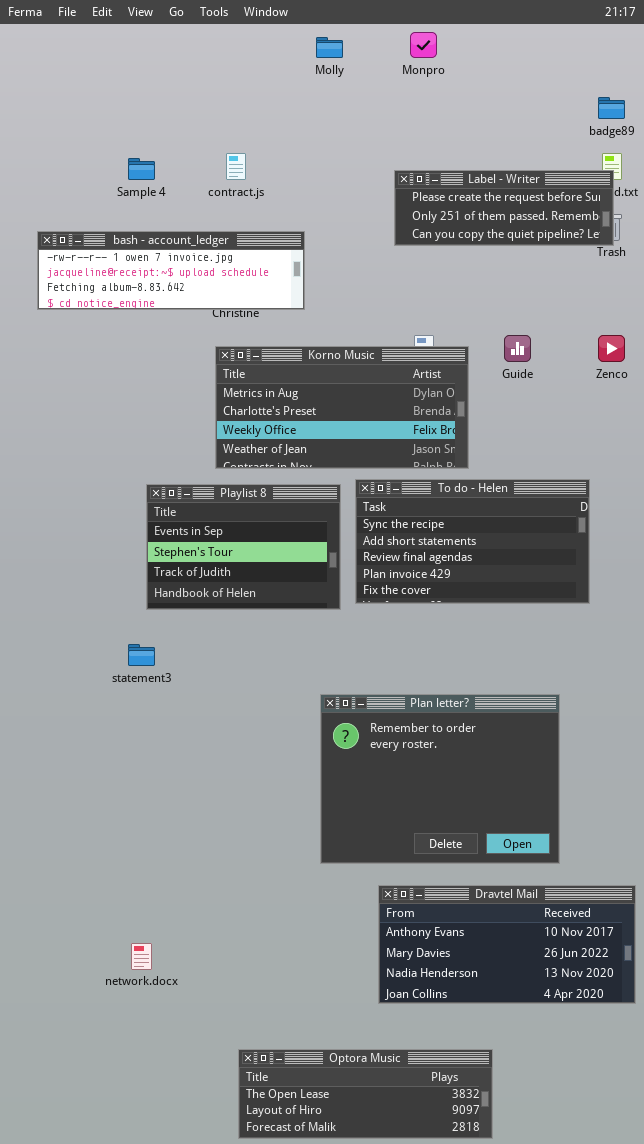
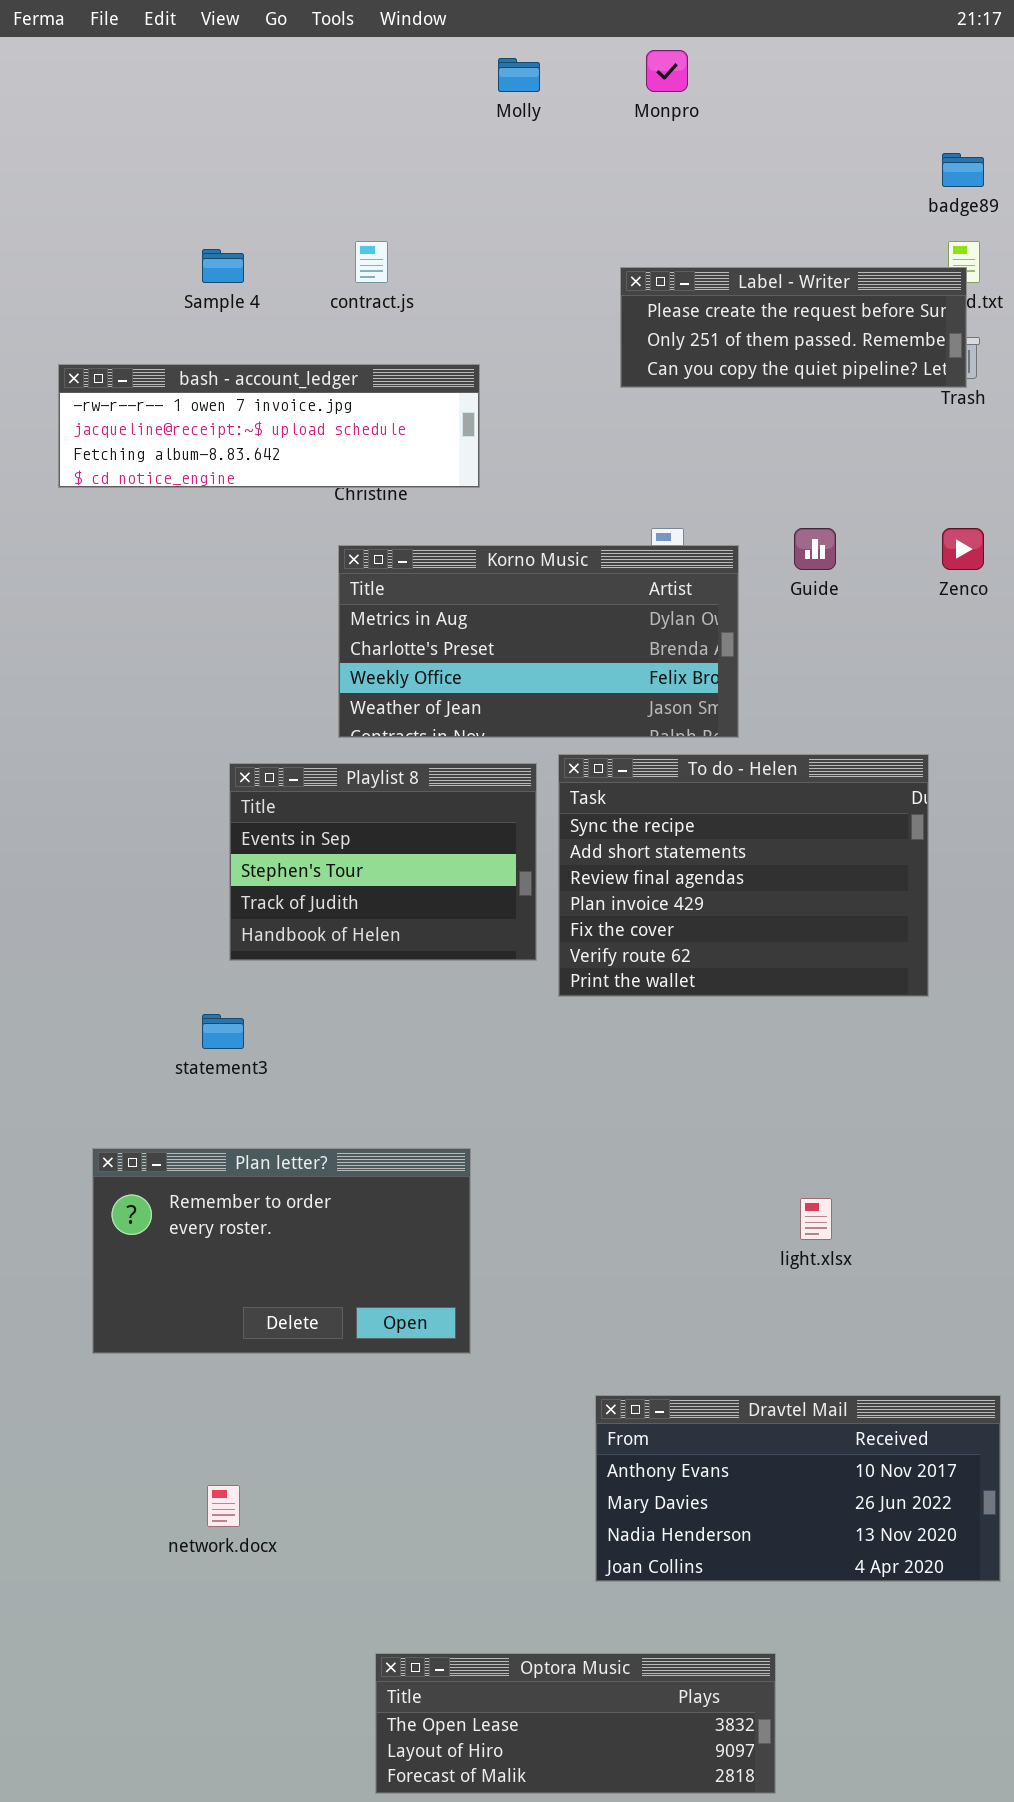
To do - Helen: [355,479,590,604] -> [558,754,929,997], resized
Plan letter?: [320,694,560,864] -> [92,1148,471,1354], moved, resized

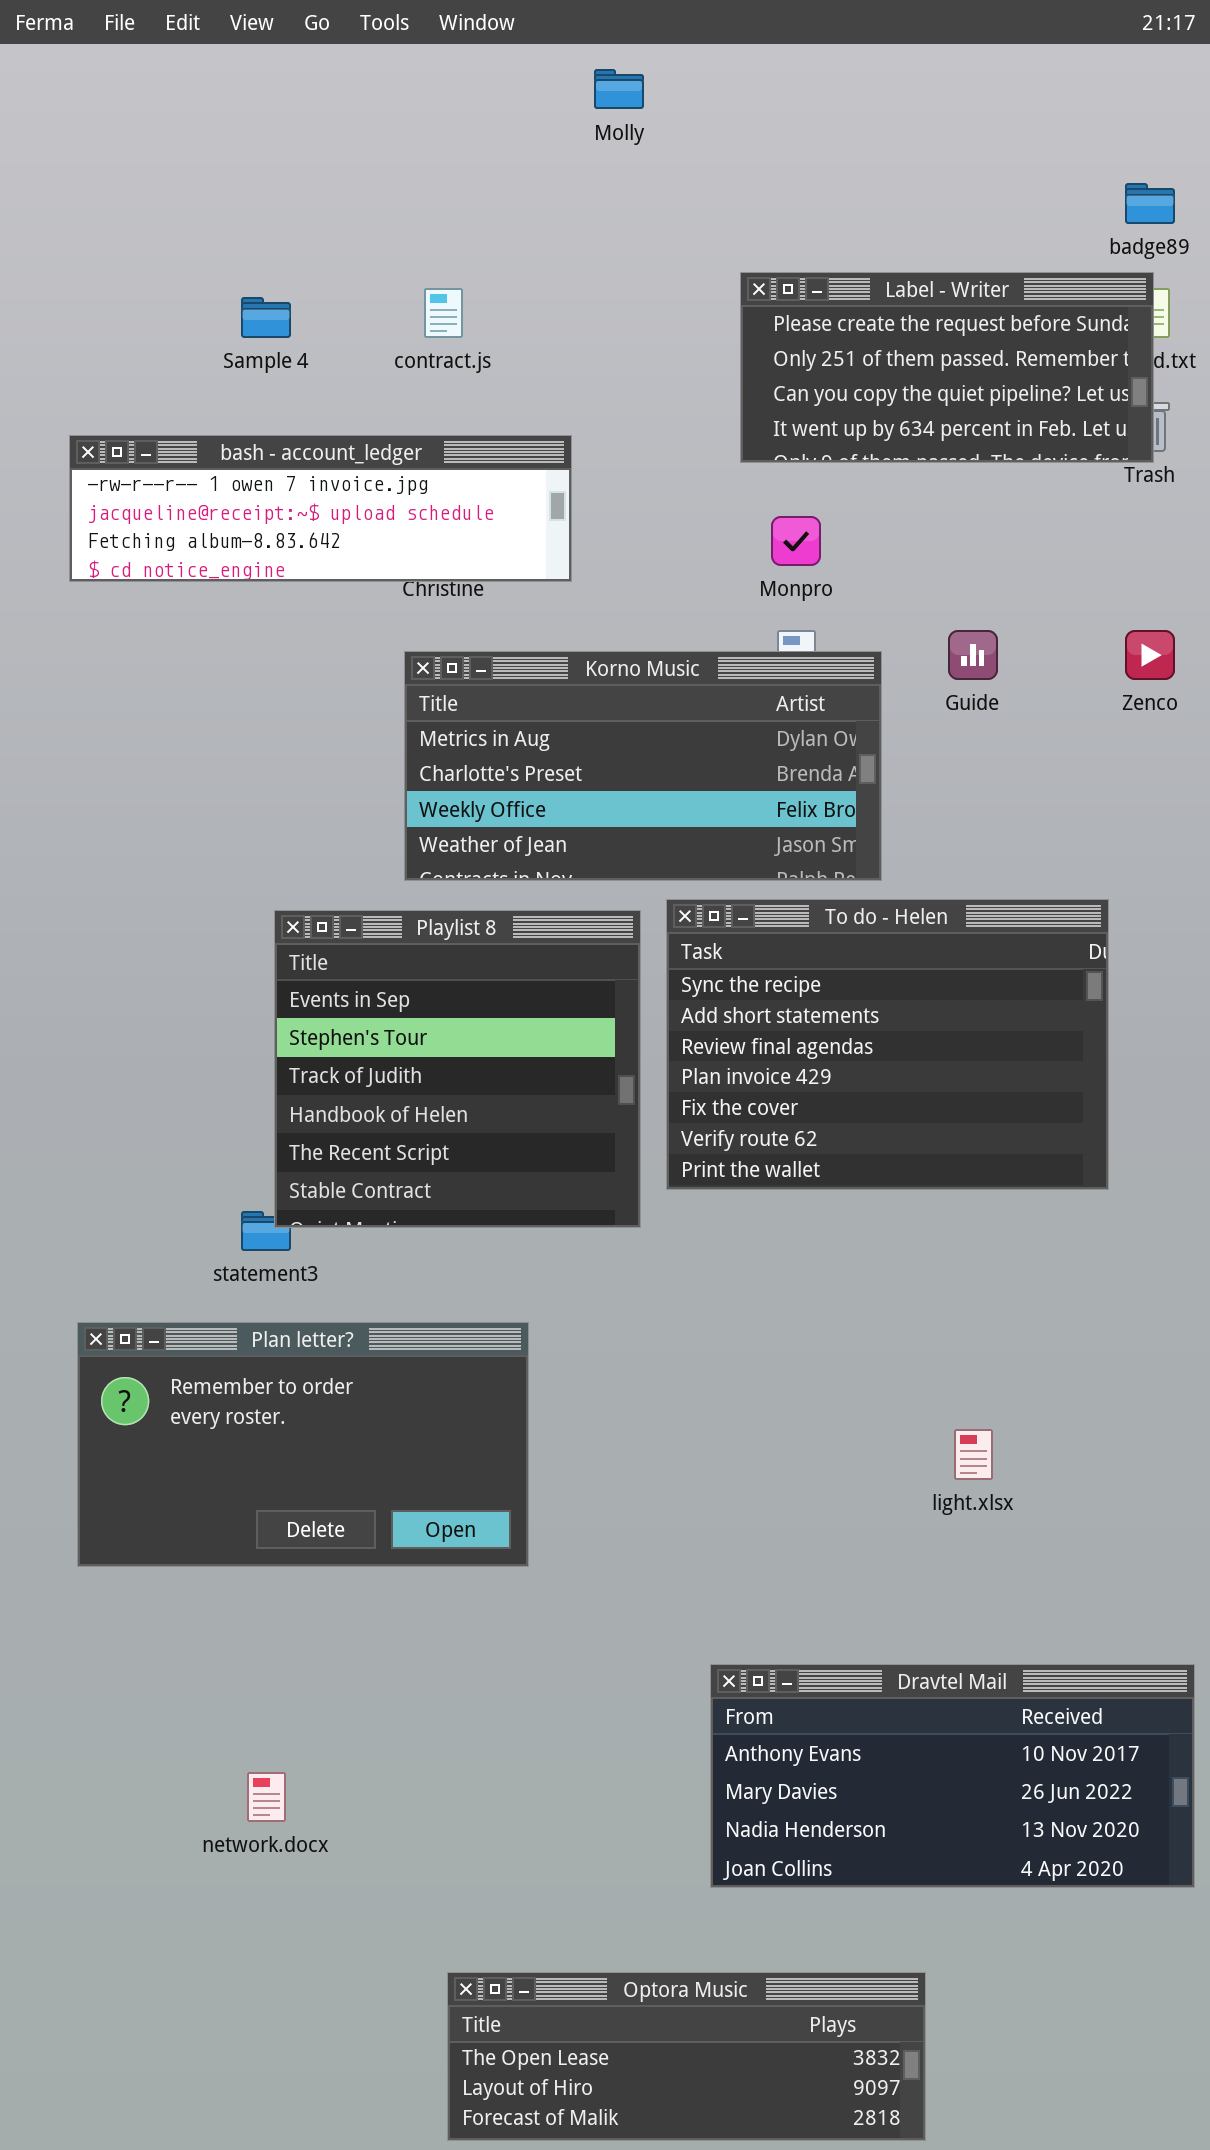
Monpro: [646,50,688,92] -> [771,516,821,566], moved
Label - Writer: [620,267,967,388] -> [740,272,1154,463], resized
Playlist 8: [229,763,537,961] -> [274,910,641,1228], resized
Plan letter?: [92,1148,471,1354] -> [77,1322,529,1567], moved

